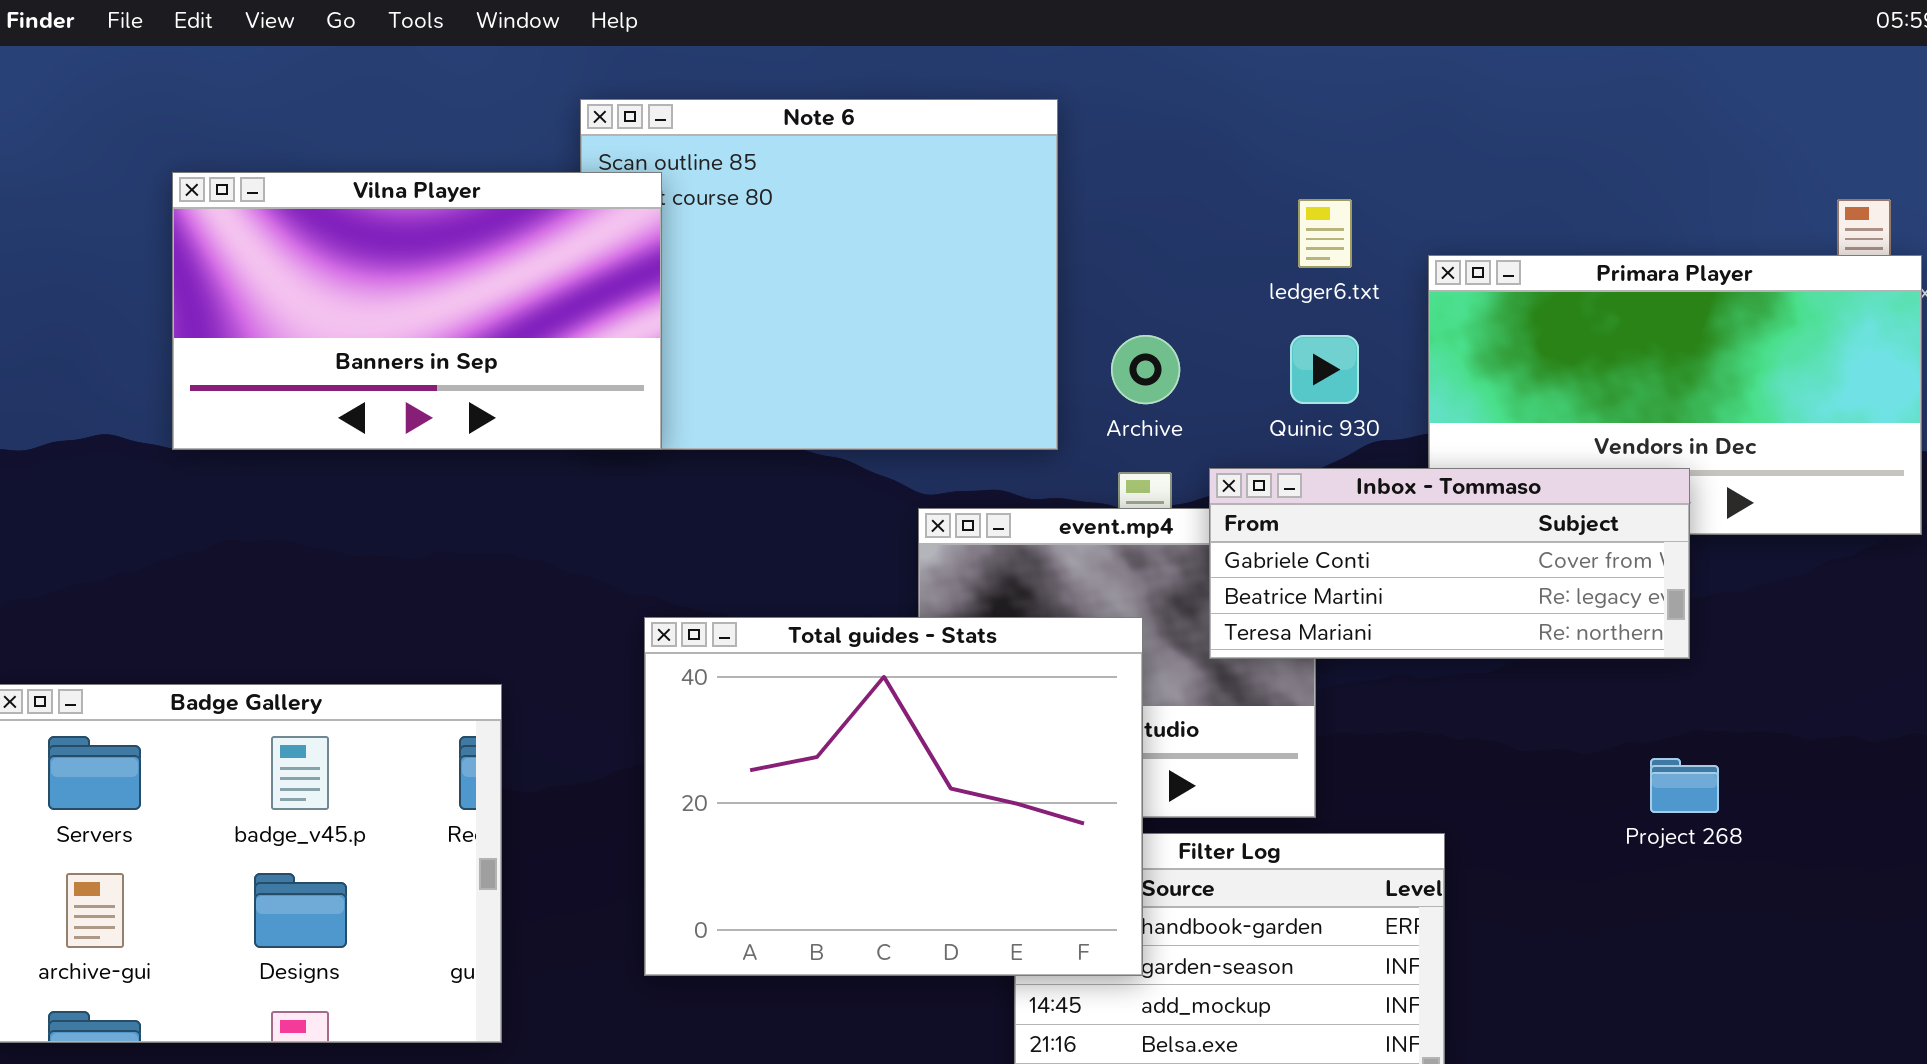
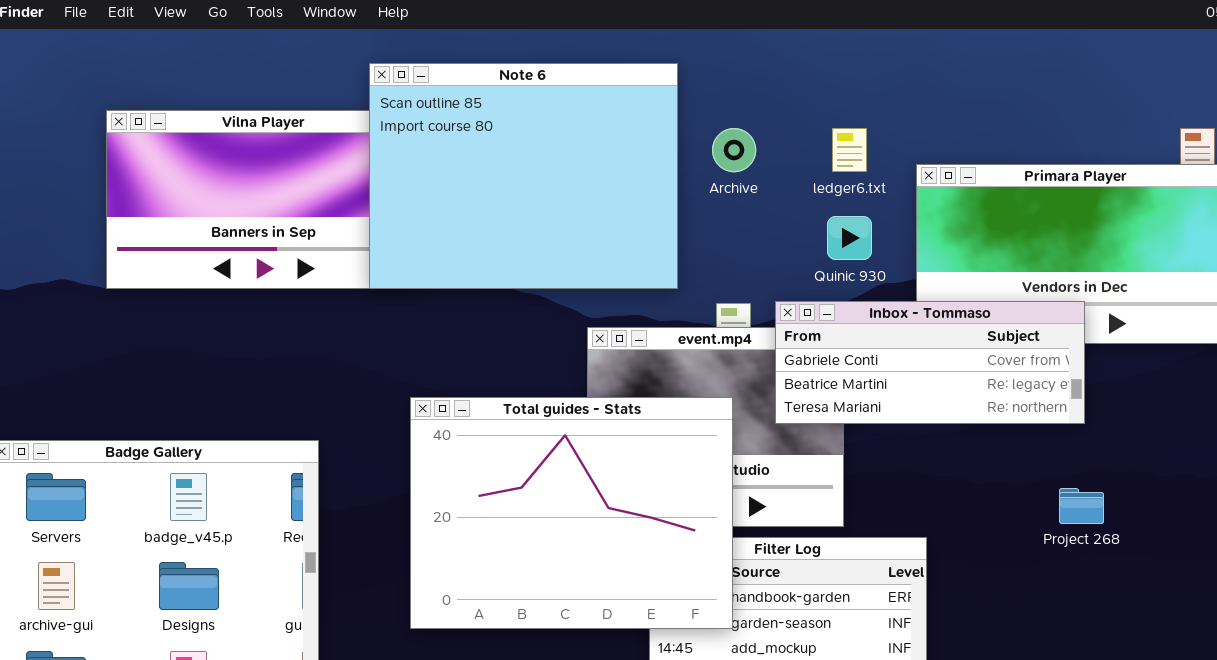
Note 6: [580,99,1058,450] -> [369,63,678,289], raised
Archive: [1111,335,1180,404] -> [712,128,756,172], moved

